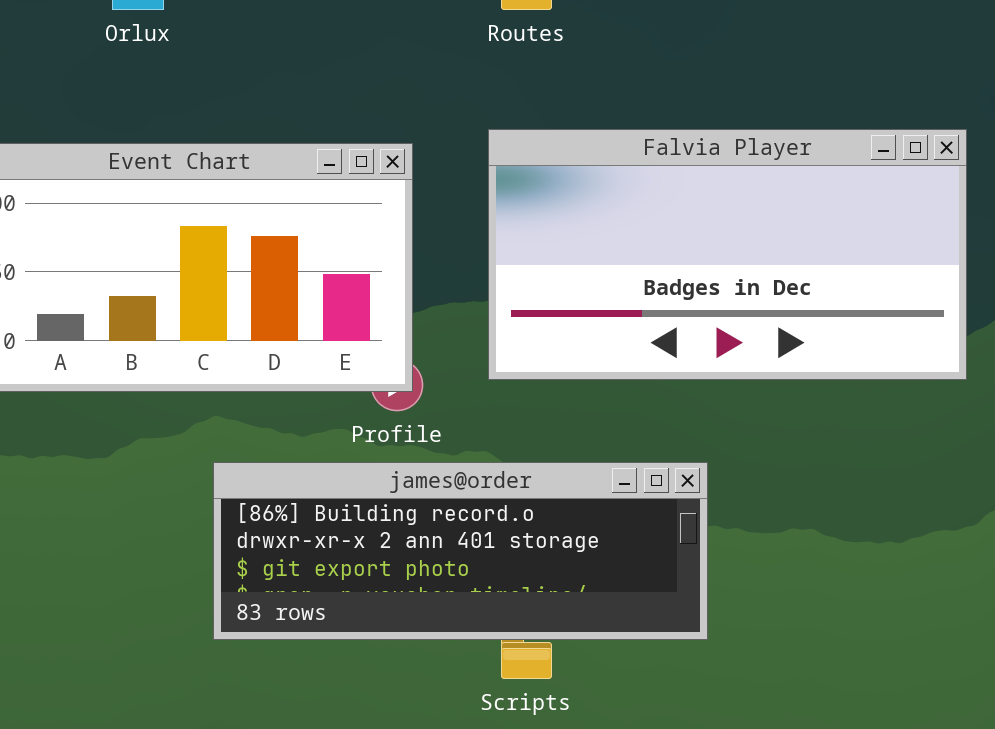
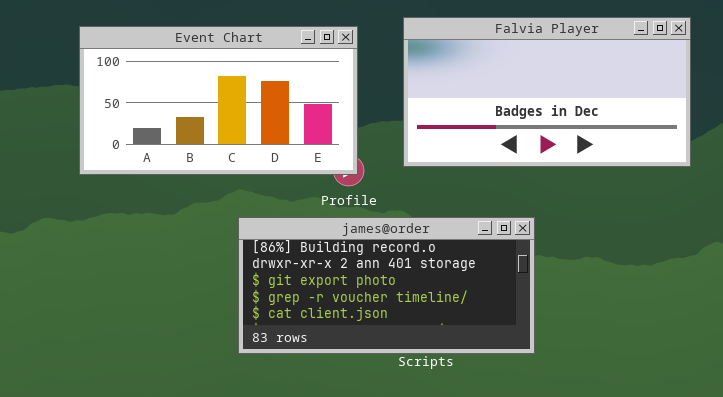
james@order: [213,462,708,640] -> [238,217,535,354], resized

